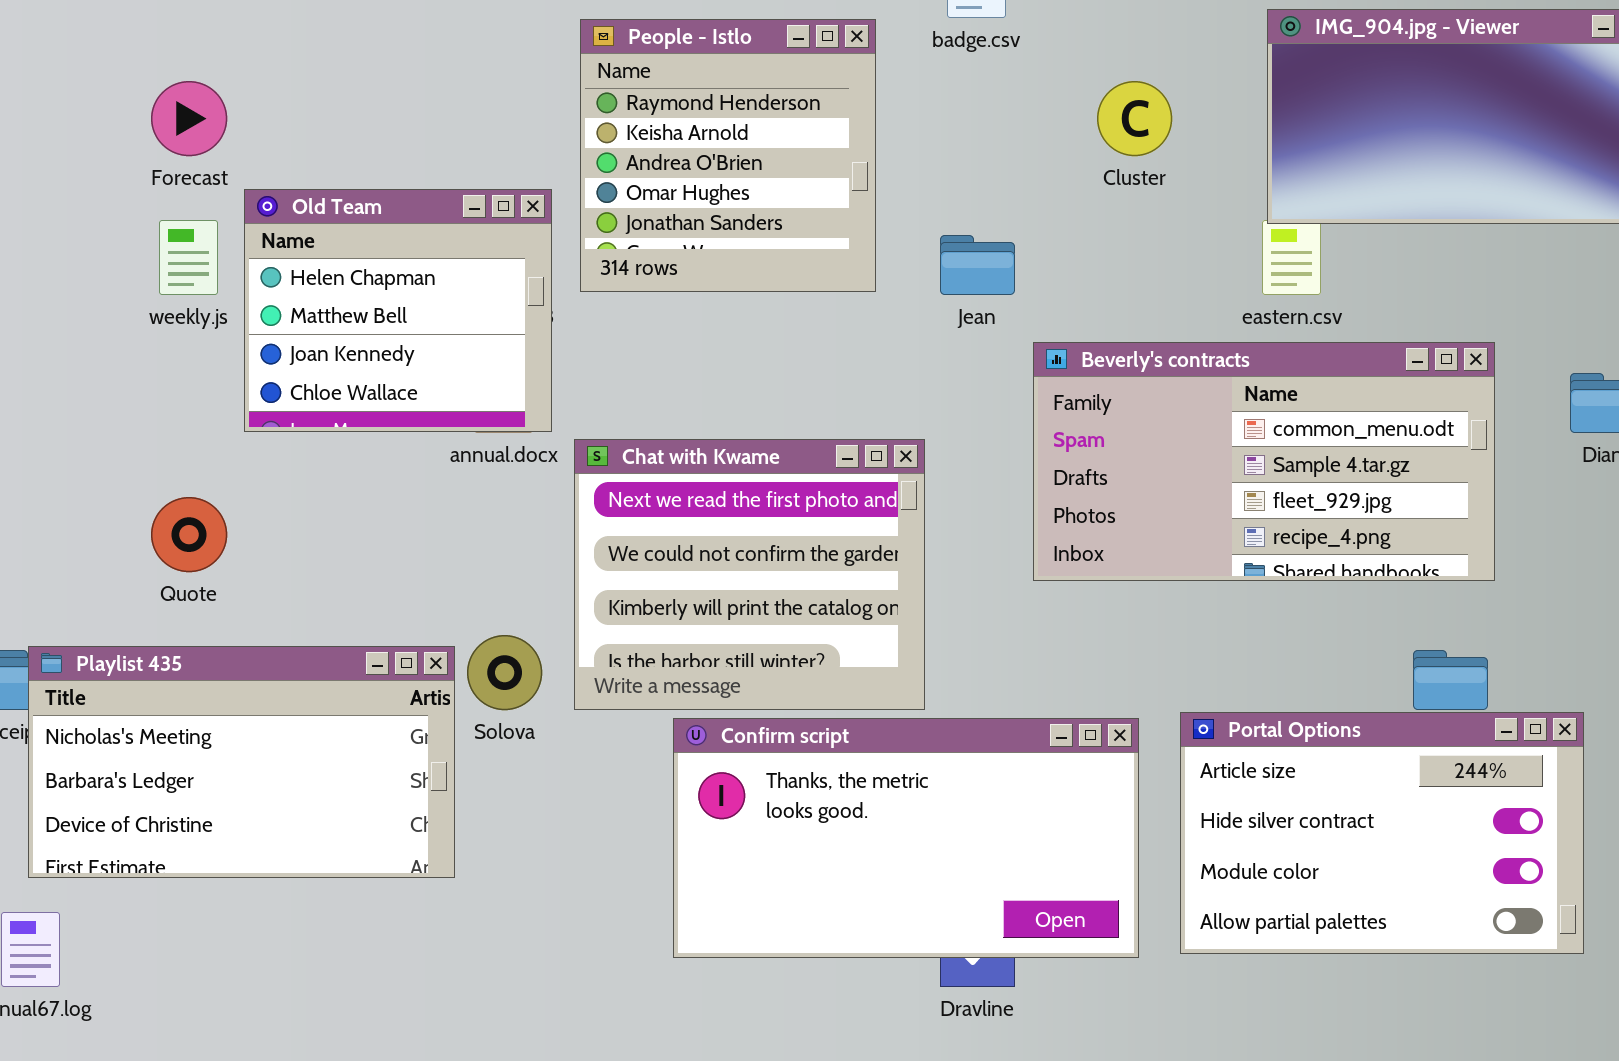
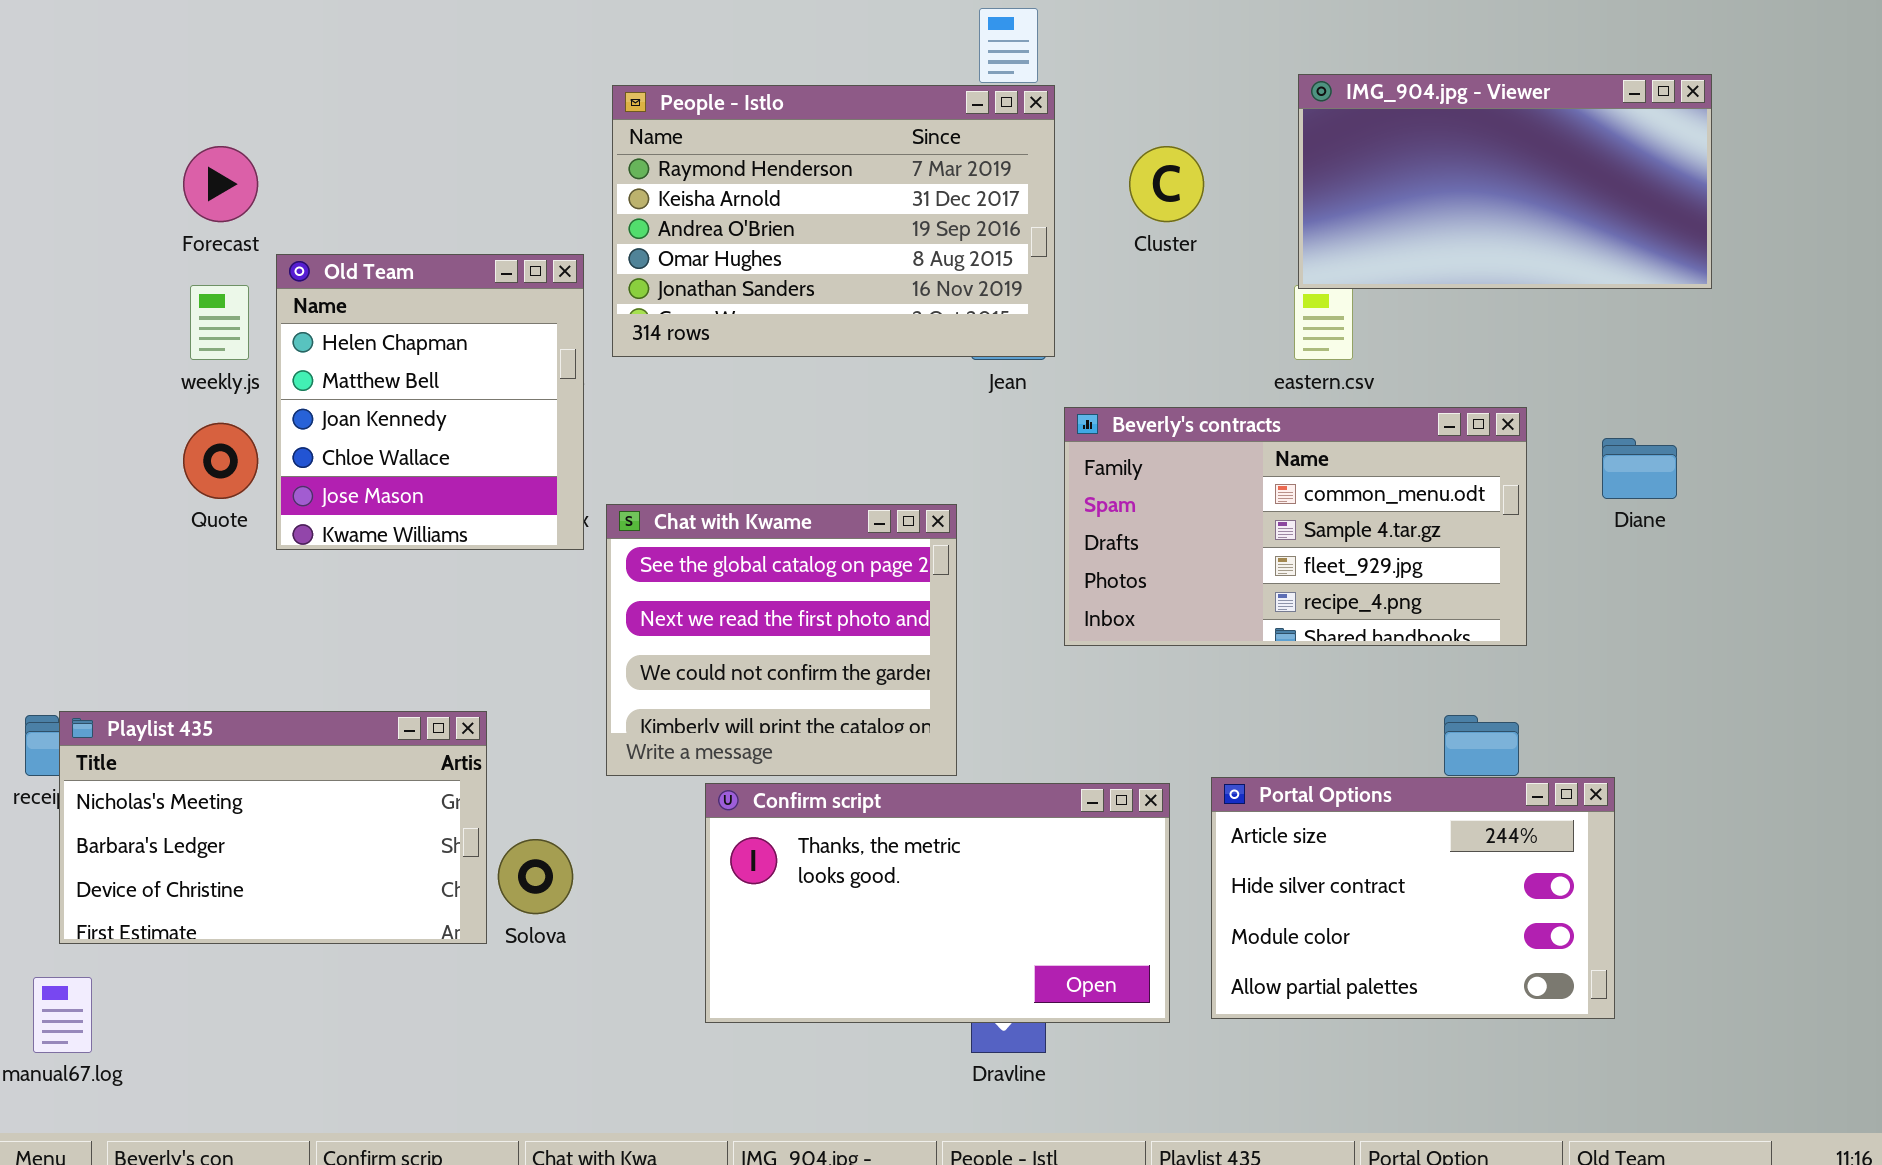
People - Istlo: [580,19,876,292] -> [612,85,1055,357], resized
Old Team: [244,189,552,432] -> [276,254,584,550], resized
Chat with Kwame: [574,439,925,710] -> [606,504,957,776], scrolled up 1 row
Quote: [151,497,227,572] -> [183,423,258,499], moved
Solova: [467,635,542,710] -> [498,839,573,914], moved

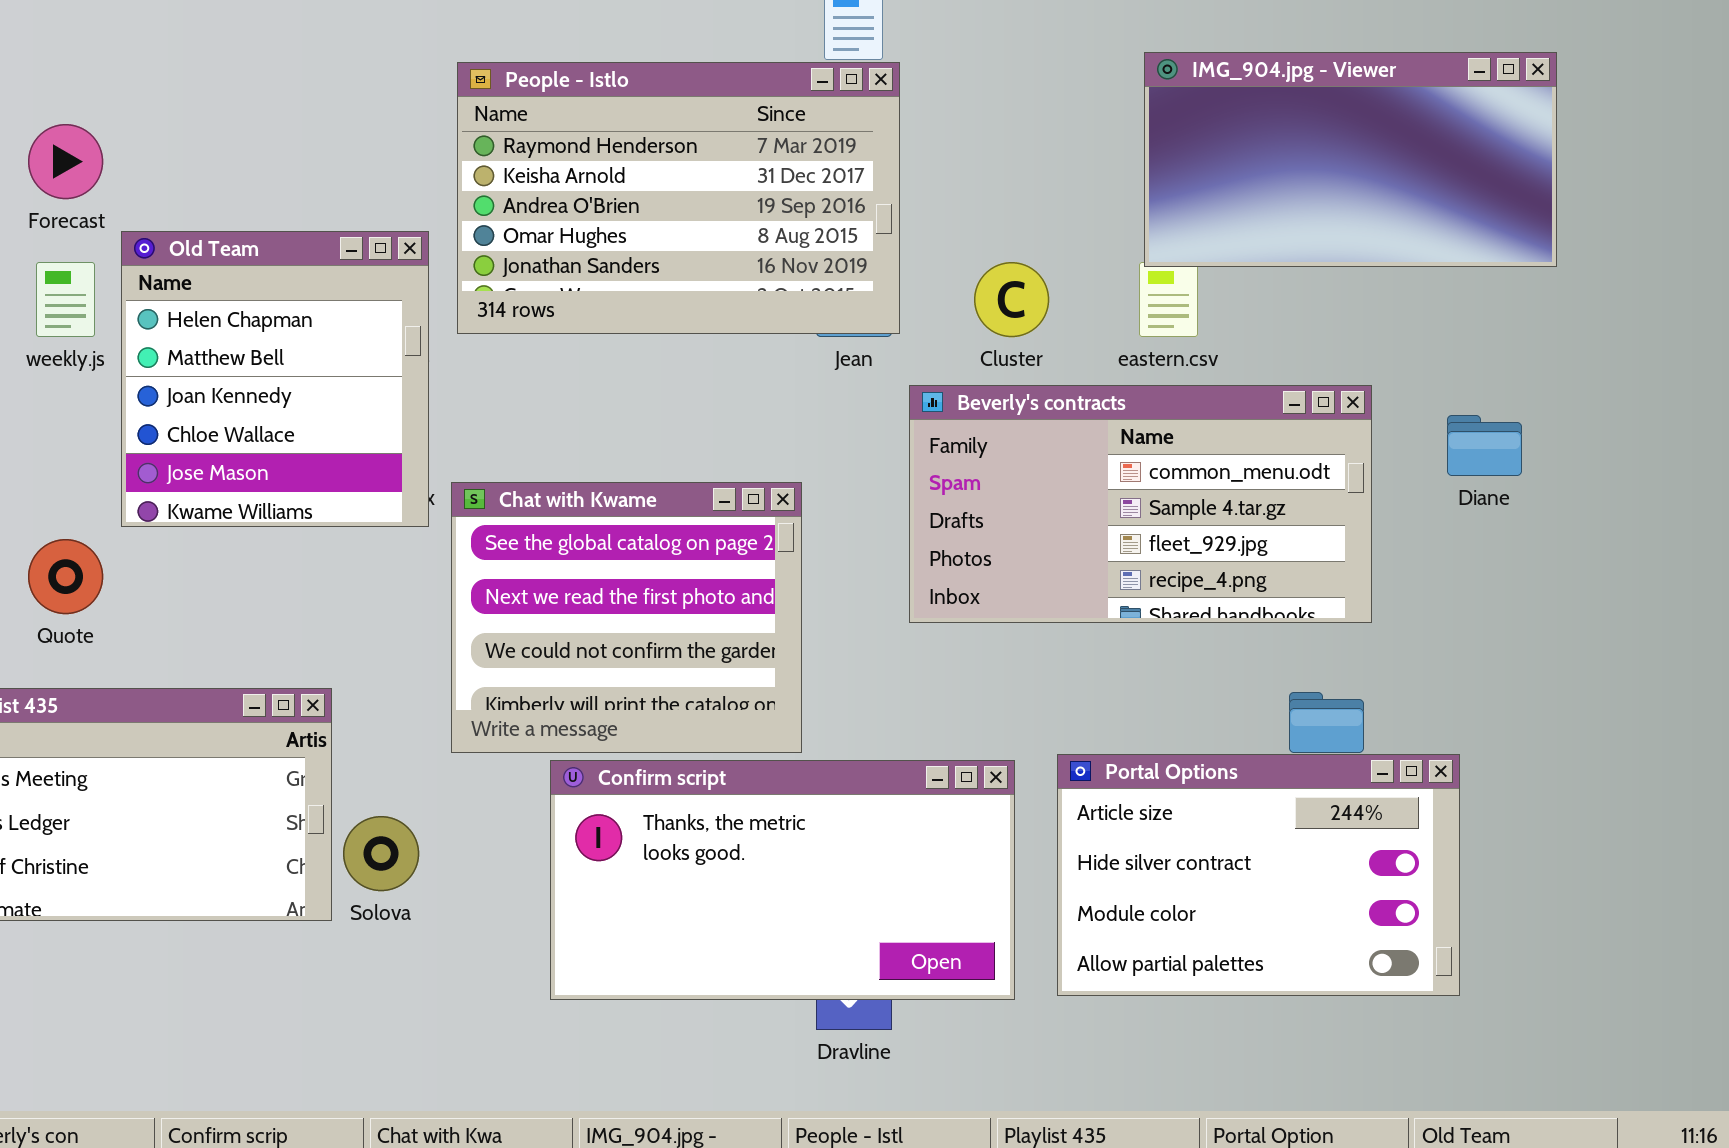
Cluster: [1129,146,1204,222] -> [974,262,1049,337], moved
Quote: [183,423,258,499] -> [28,539,103,614], moved

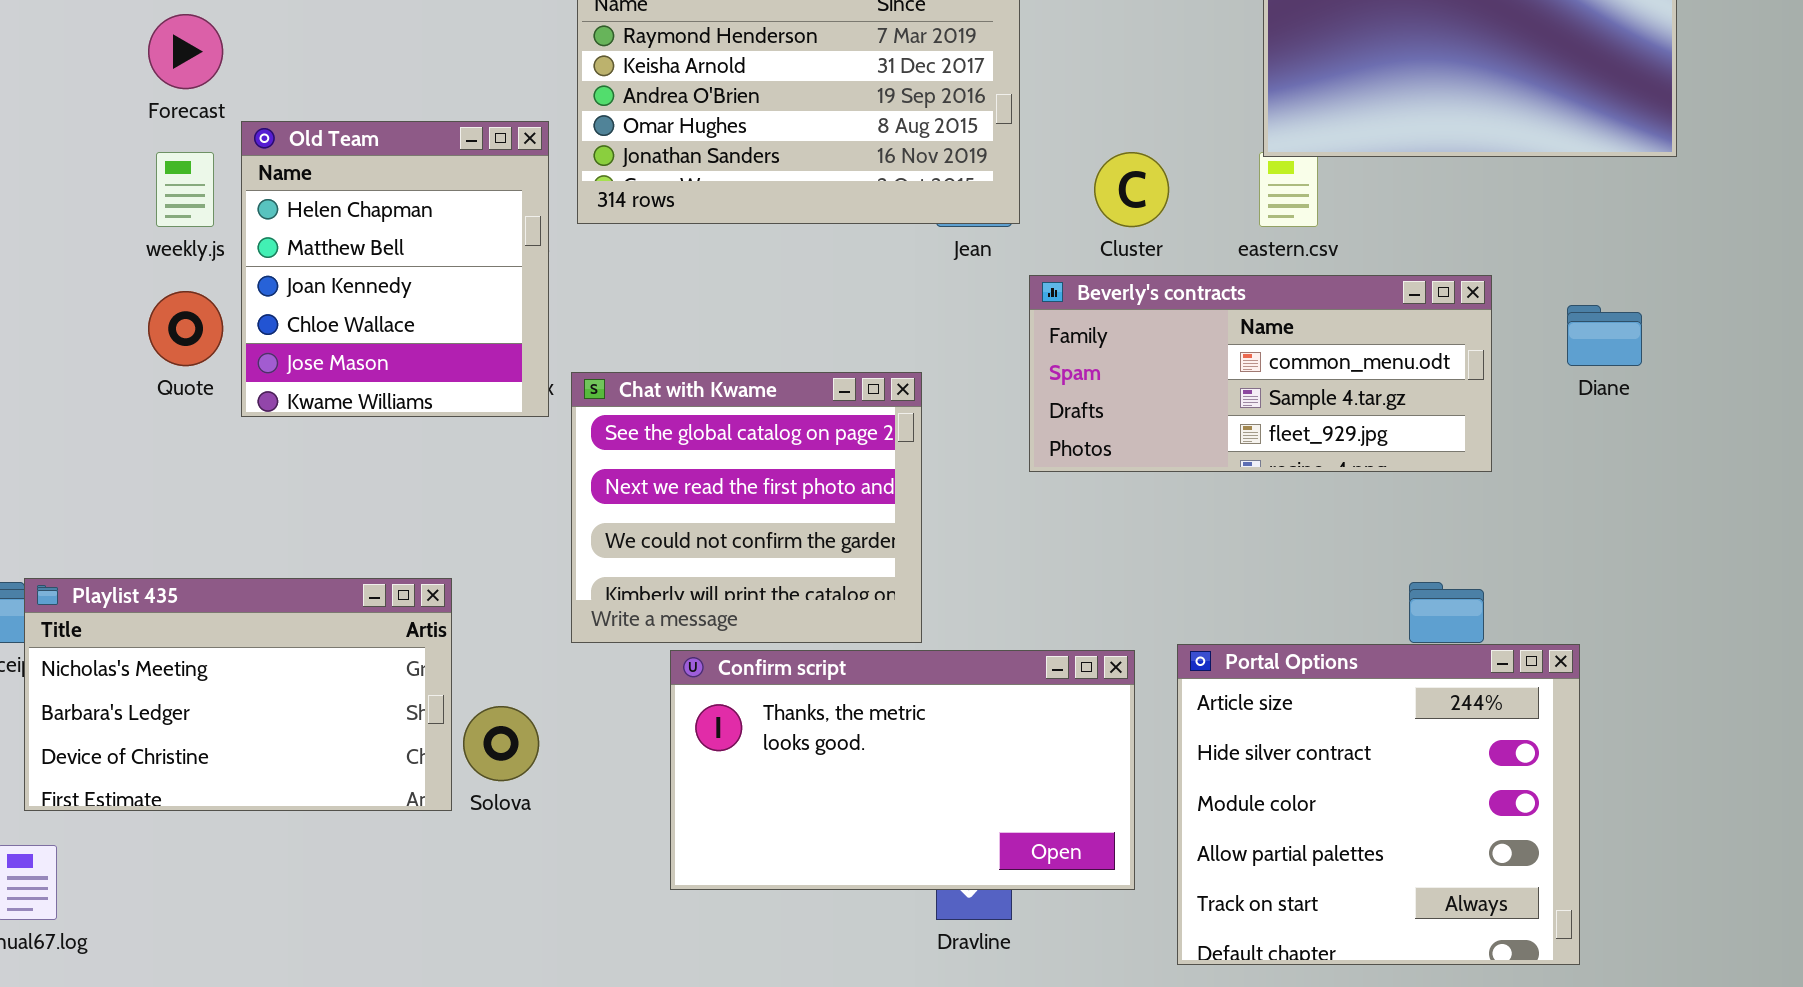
Beverly's contracts: [909,385,1372,623] -> [1029,275,1492,472], resized
Quote: [28,539,103,614] -> [148,291,223,366], moved
Portal Options: [1057,754,1460,996] -> [1177,644,1580,965], resized

